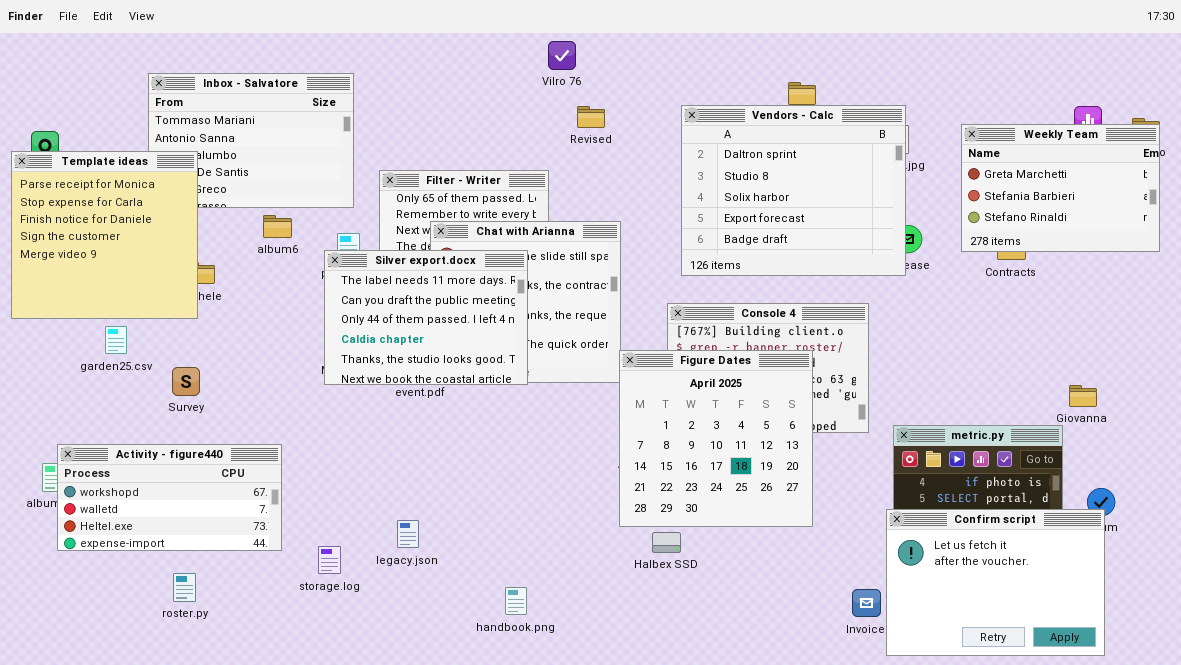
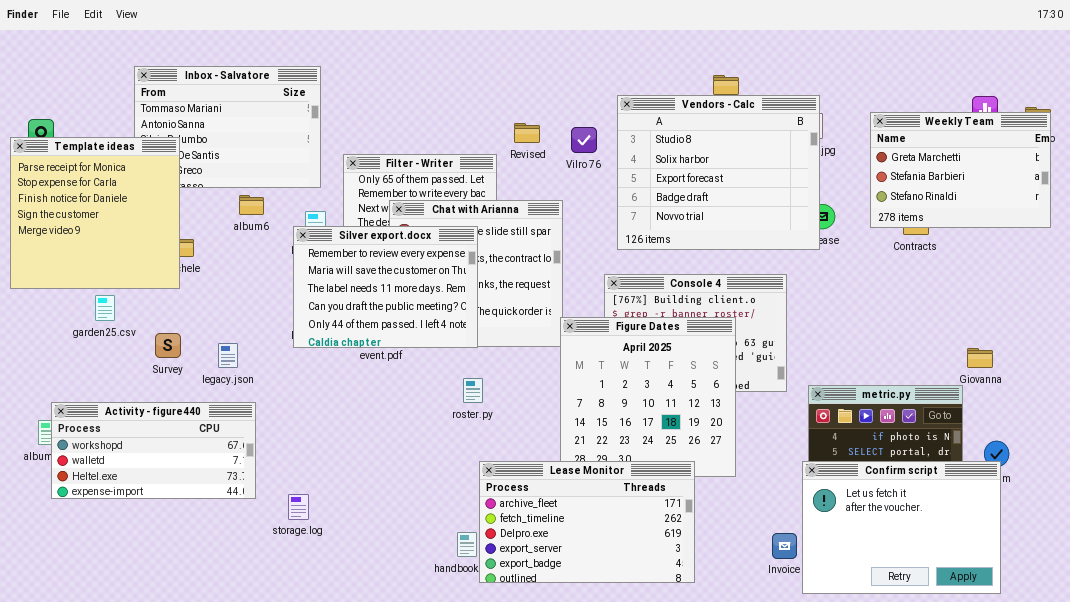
Vilro 76: [548,41,576,70] -> [571,127,597,153], moved
Vendors - Calc: [681,105,906,276] -> [617,95,820,250], scrolled down 1 row
Revised: [577,106,605,128] -> [514,123,540,143], moved
Silver export.docx: [324,250,528,385] -> [293,226,478,348], scrolled up 2 rows
Lease Monitor: none -> [479,461,695,583], opened
legacy.json: [397,520,419,548] -> [218,343,238,368], moved
roster.py: [173,573,196,602] -> [463,378,483,403], moved

